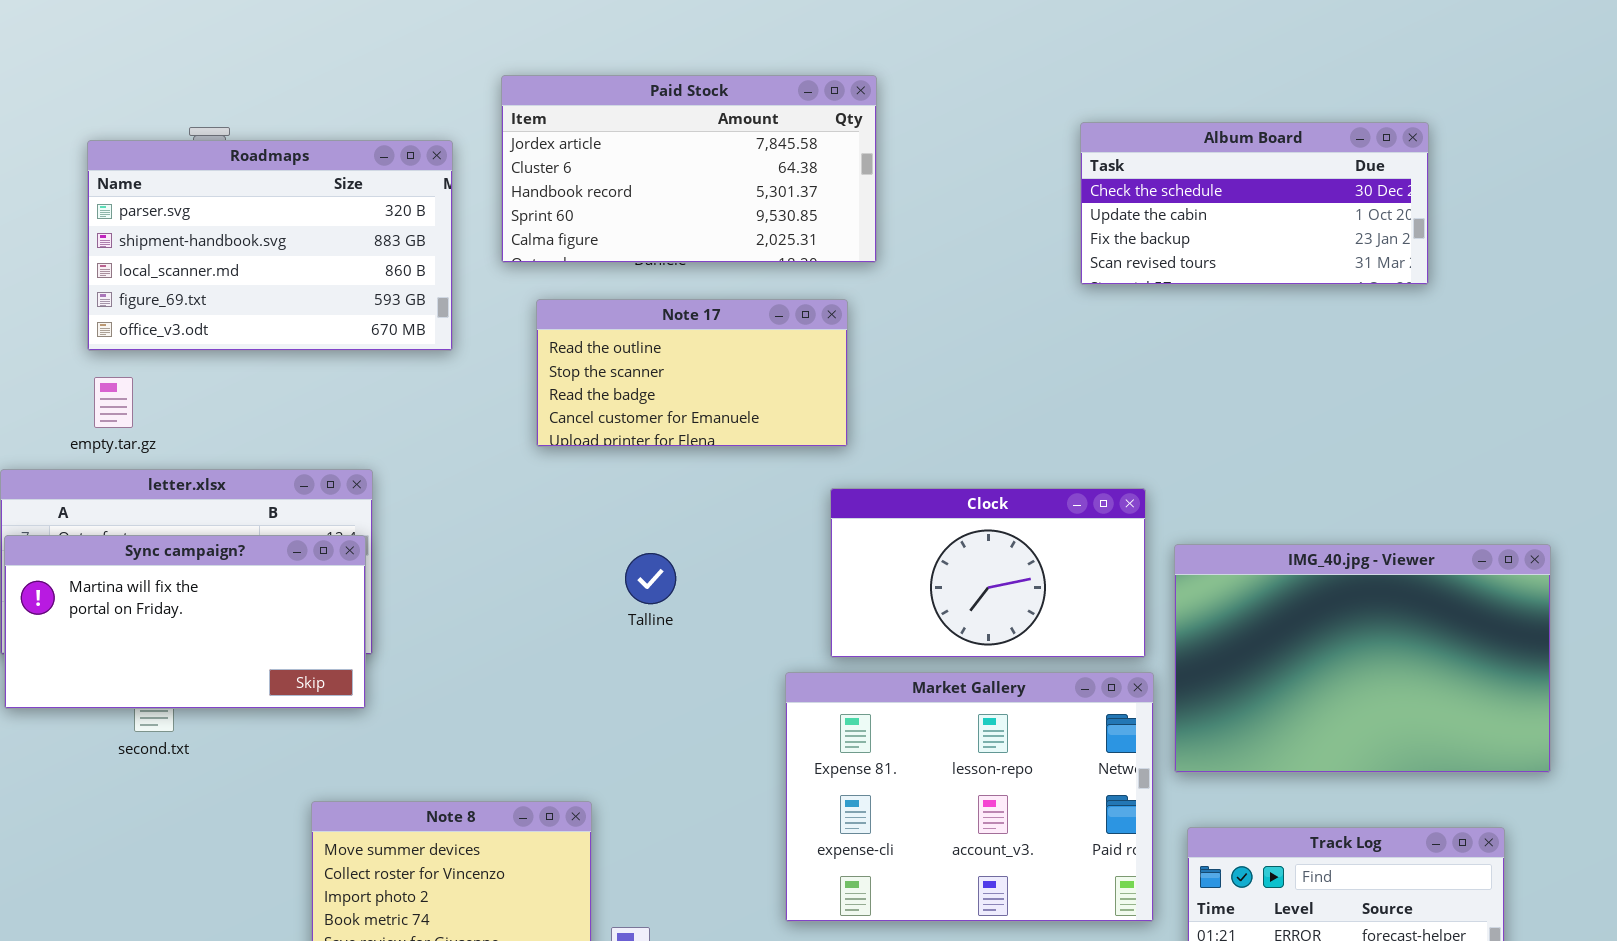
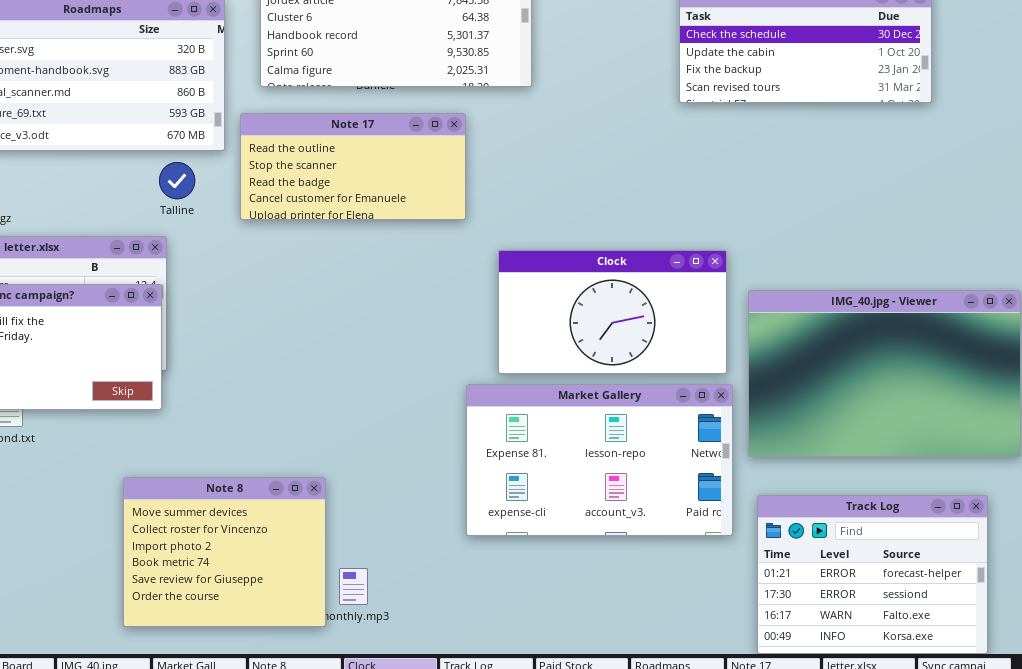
Note 17: [536,299,848,447] -> [240,113,466,220], moved
Talline: [625,553,676,604] -> [159,162,195,199], moved
Market Gallery: [785,672,1154,922] -> [466,384,733,536], resized

